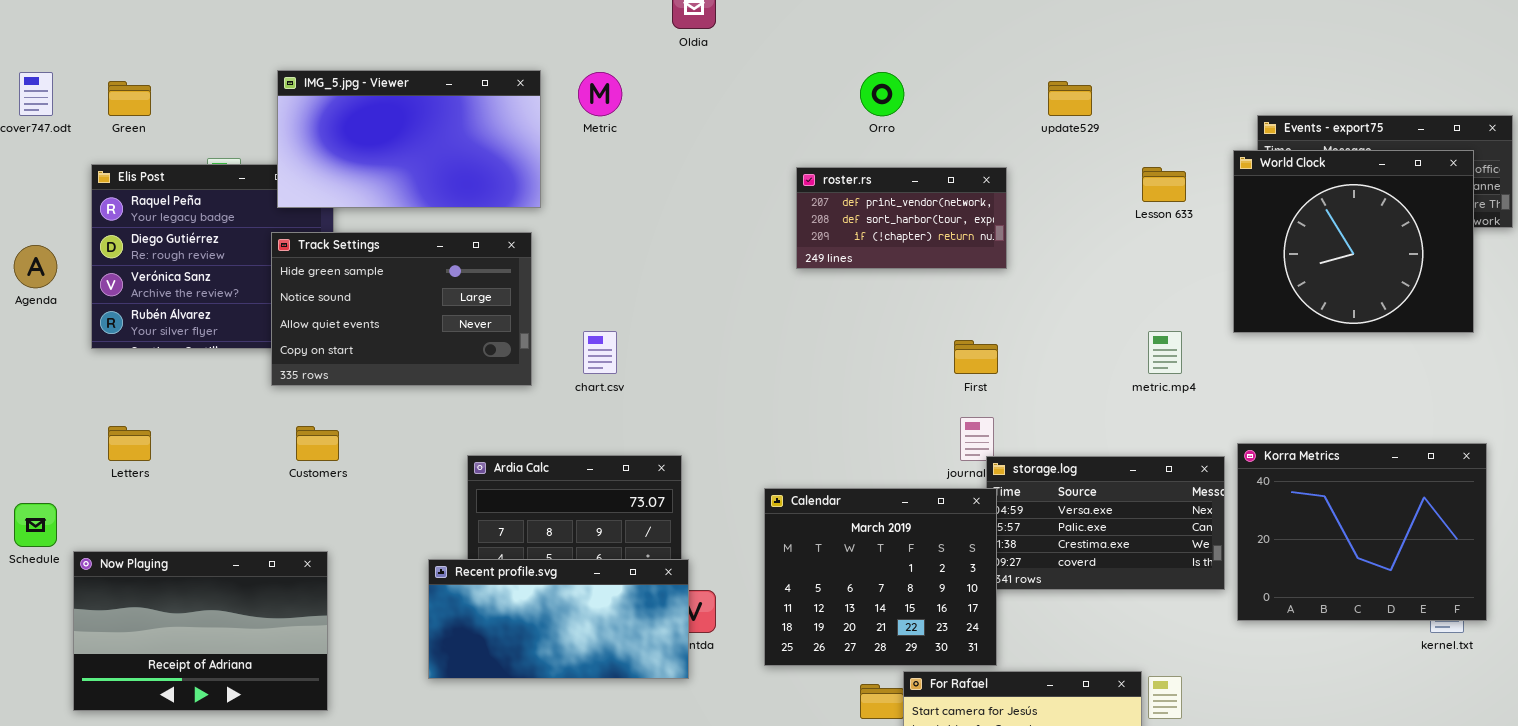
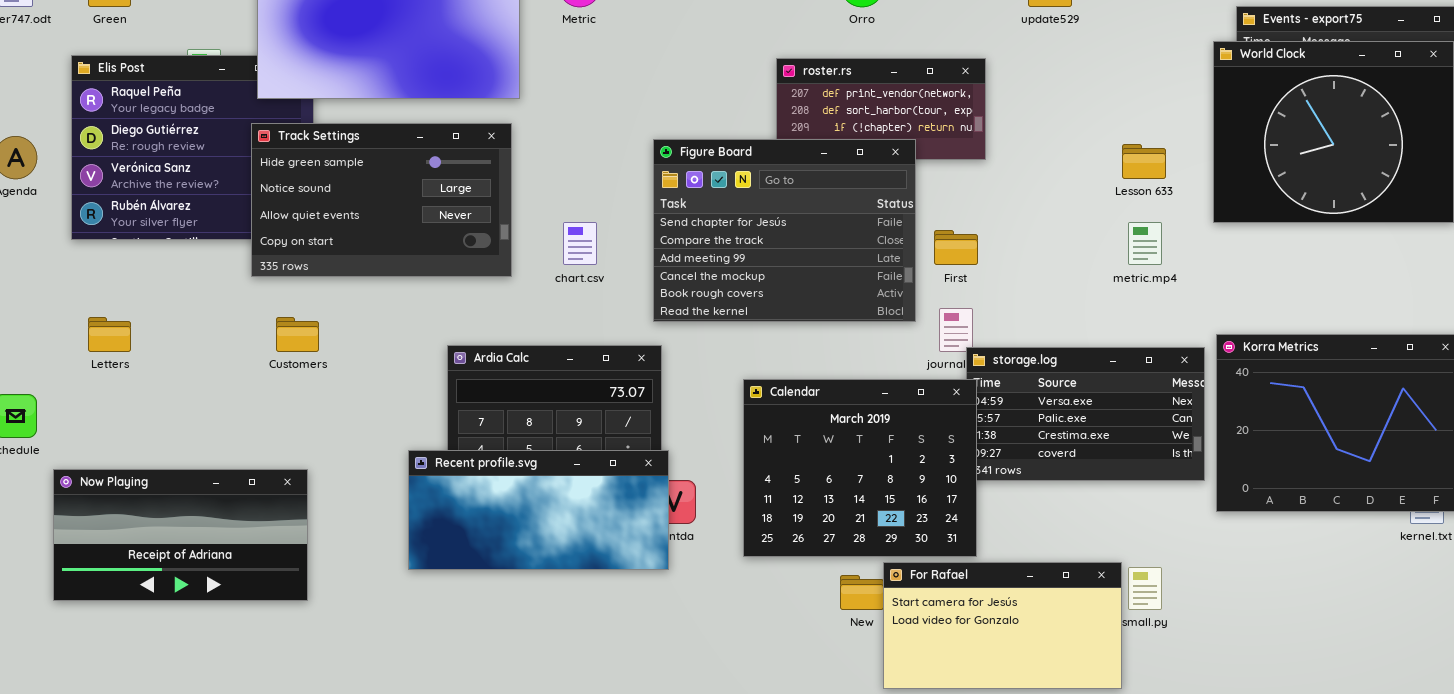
Lesson 633: [1142,167,1186,202] -> [1122,144,1166,179], moved
Figure Board: none -> [653,139,916,322], opened
Now Playing: [73,551,328,711] -> [53,469,308,601], resized

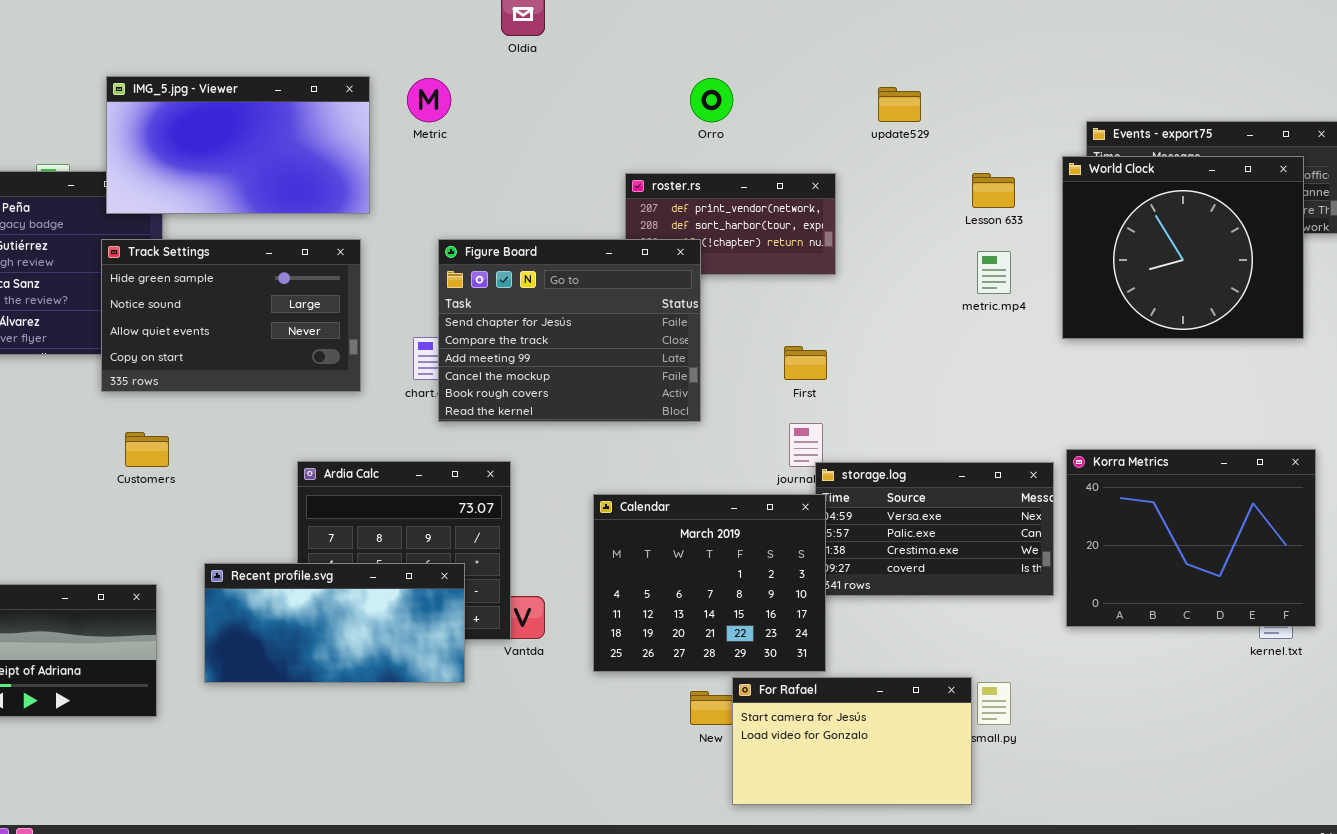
Figure Board: [653,139,916,322] -> [438,239,701,422], moved
Lesson 633: [1122,144,1166,179] -> [972,173,1015,208], moved
metric.mp4: [1128,222,1162,265] -> [977,251,1011,294], moved
Recent profile.svg: [408,450,669,570] -> [204,563,465,683], moved

